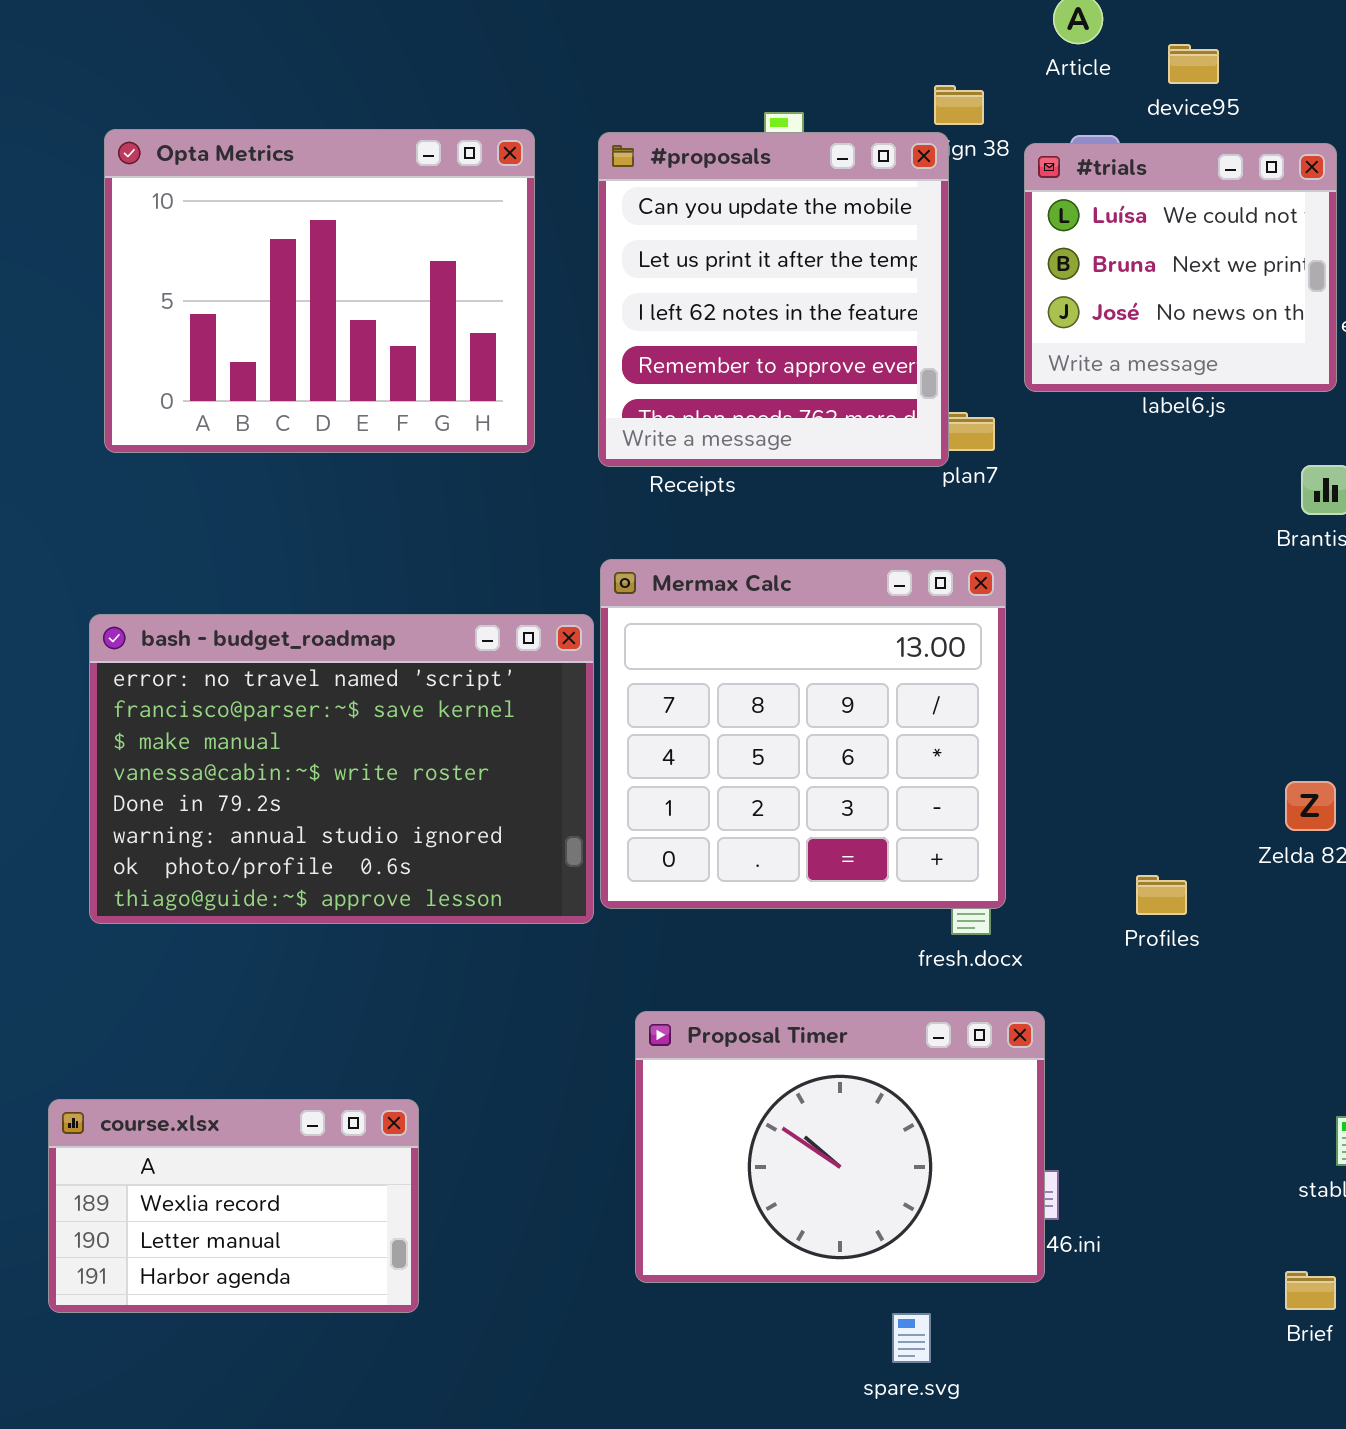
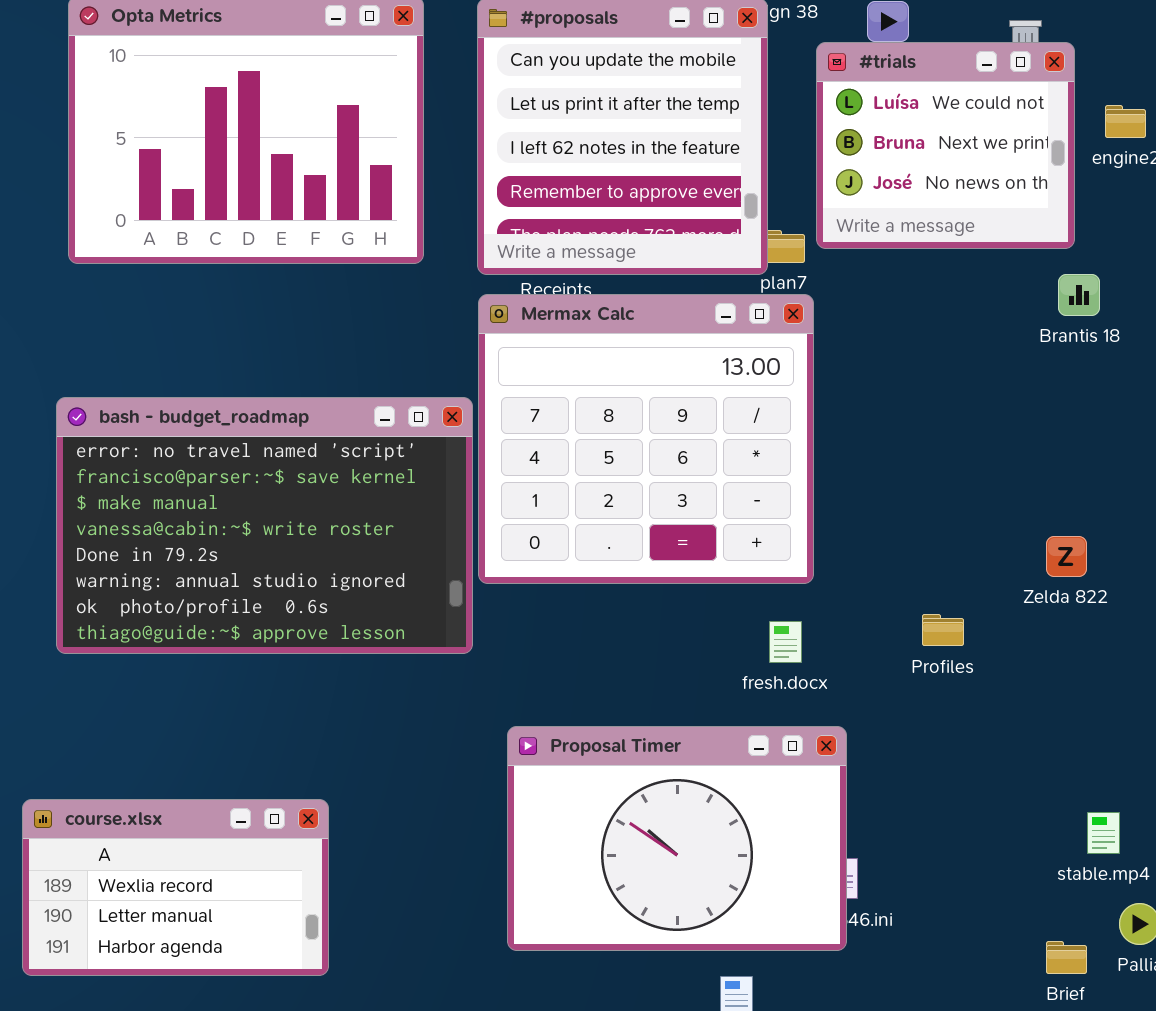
#trials: [1024,143,1337,392] -> [816,42,1075,249], moved
Mermax Calc: [600,559,1006,909] -> [478,294,814,584], moved

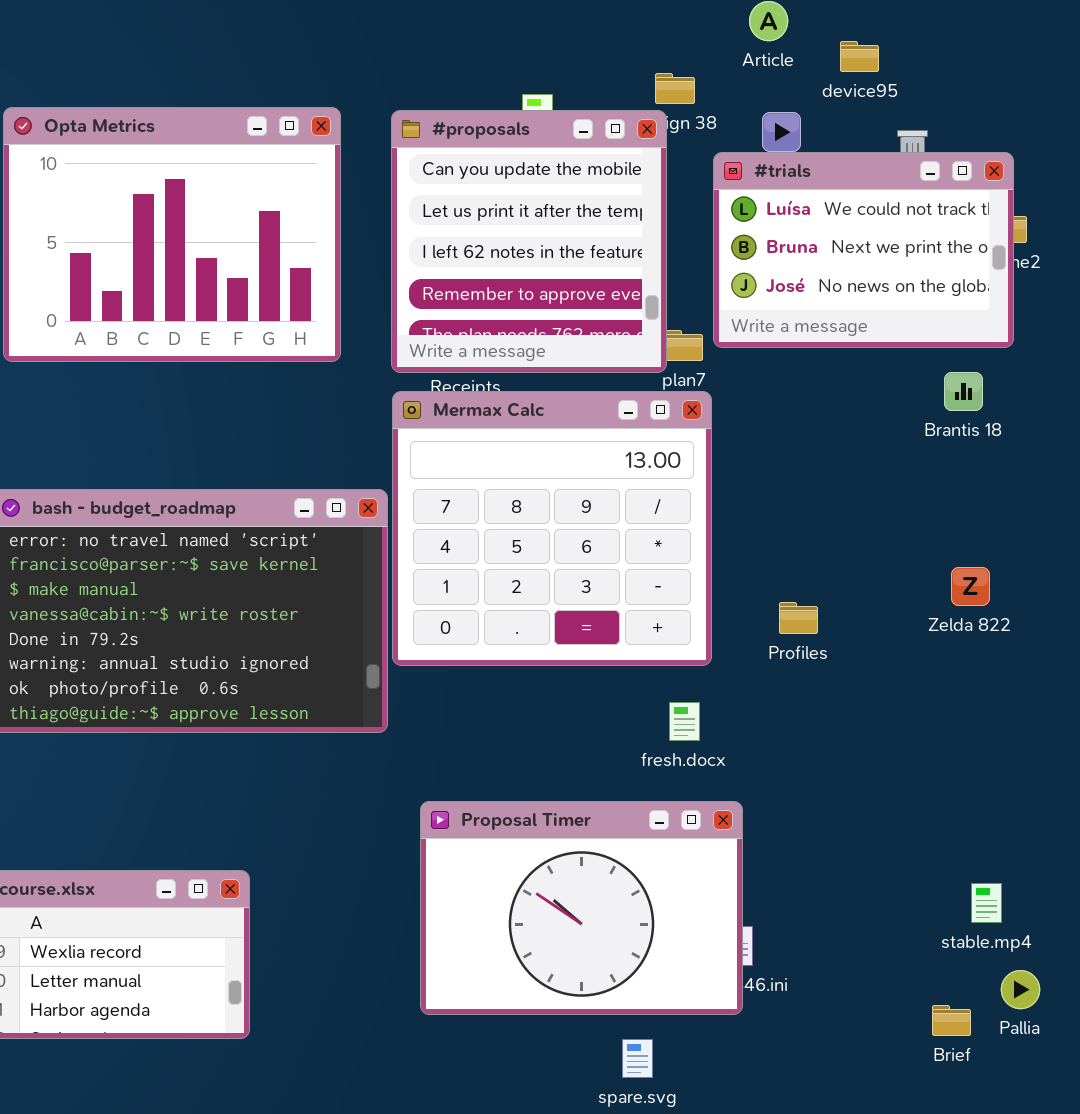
#trials: [816,42,1075,249] -> [713,152,1014,348], resized
Zelda 822: [1046,536,1087,577] -> [951,567,990,606], moved
Profiles: [922,614,964,646] -> [779,602,818,634], moved

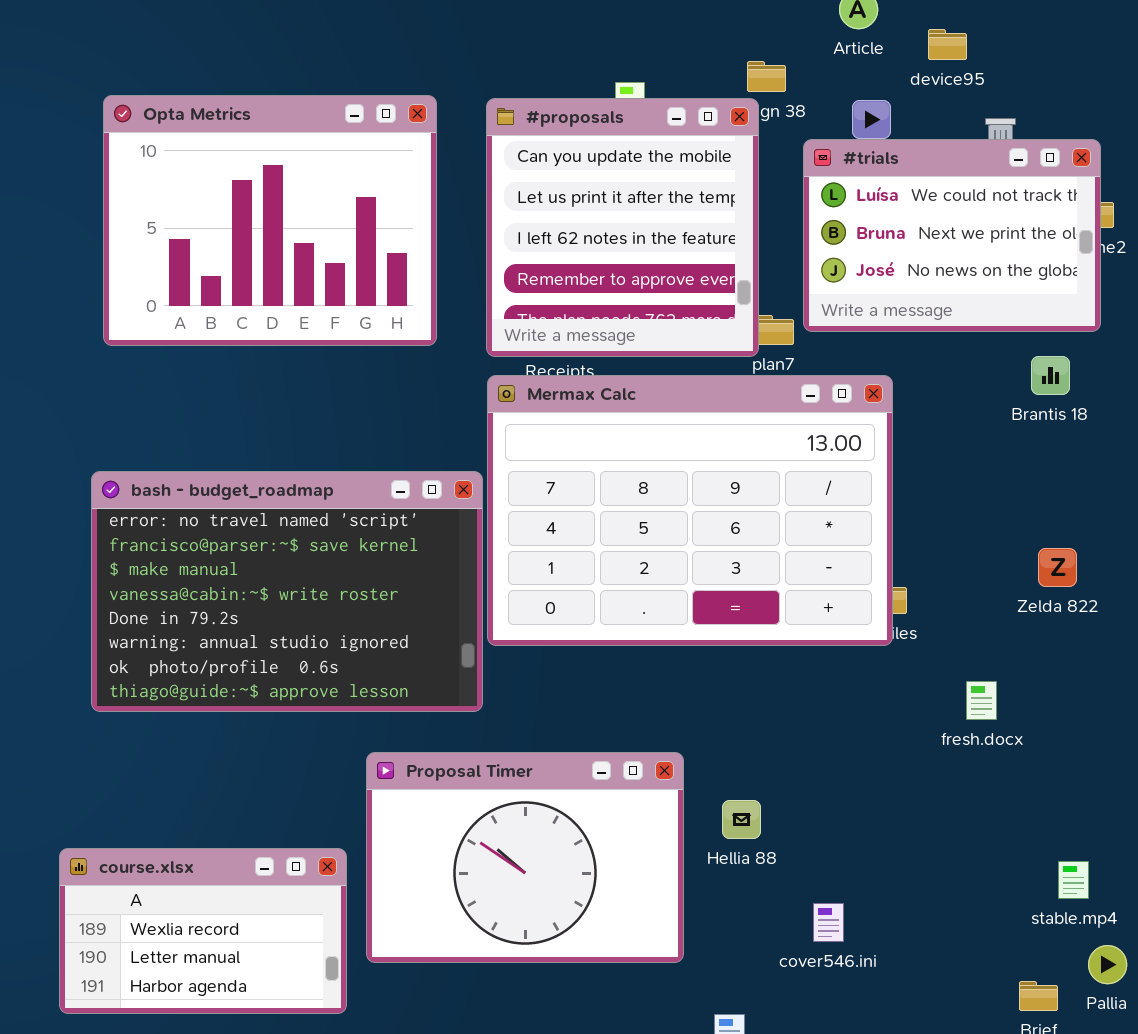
Mermax Calc: [392,391,712,666] -> [487,375,893,646], resized
fresh.docx: [669,702,700,741] -> [966,681,997,720], moved
Proposal Timer: [420,801,743,1015] -> [366,752,684,963], moved

